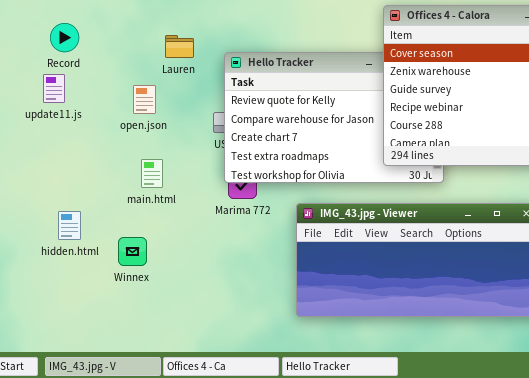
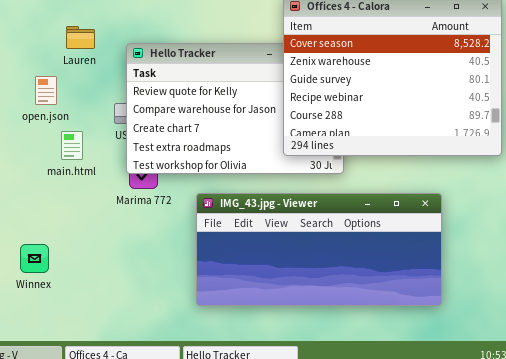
main.html: [141,159,163,188] -> [61,131,83,160], moved
Winnex: [118,237,147,266] -> [20,244,49,273], moved

